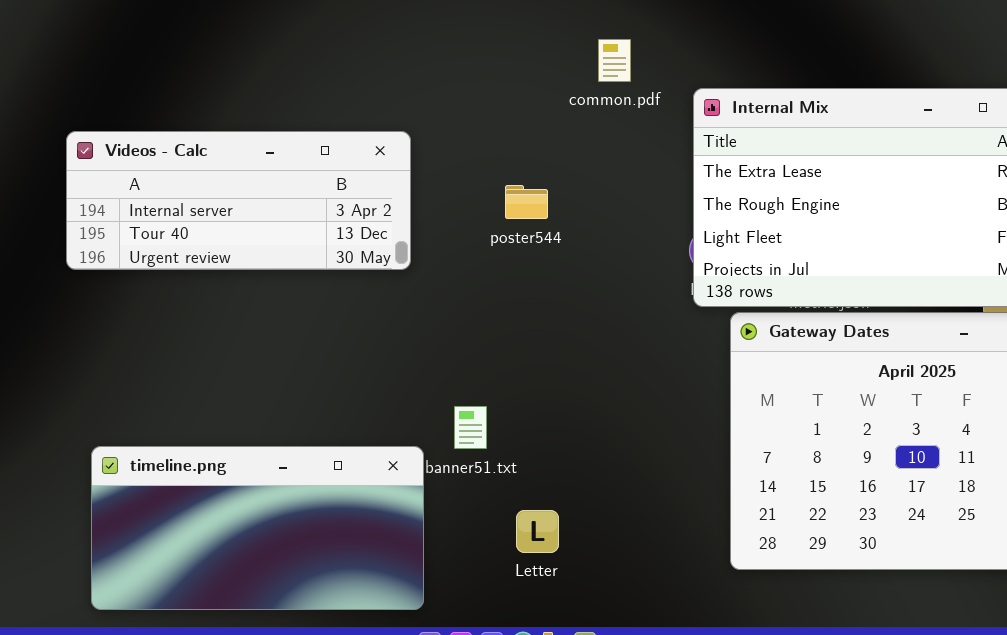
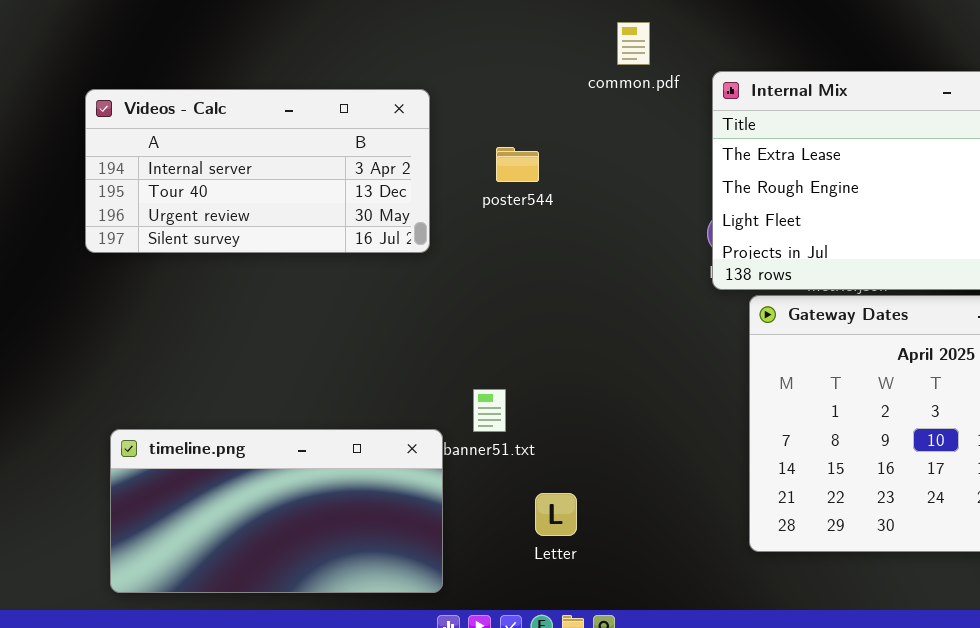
Videos - Calc: [66,131,411,270] -> [85,89,430,253], resized
poster544: [505,185,548,219] -> [496,147,539,182], moved

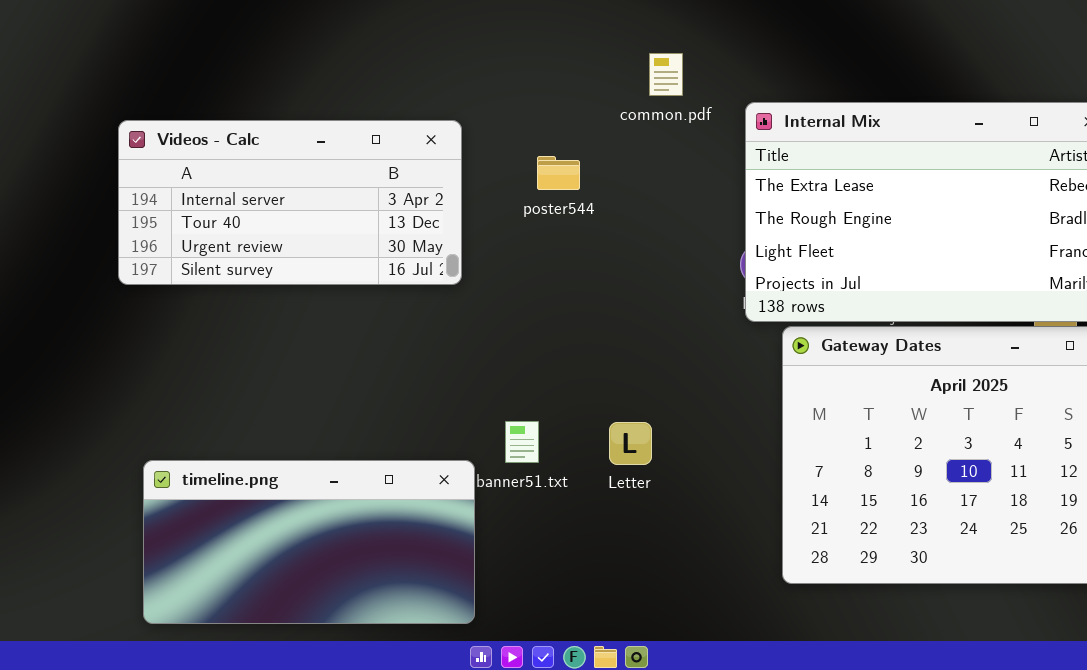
poster544: [496,147,539,182] -> [537,156,580,190], moved
Letter: [535,493,577,536] -> [609,422,652,465], moved

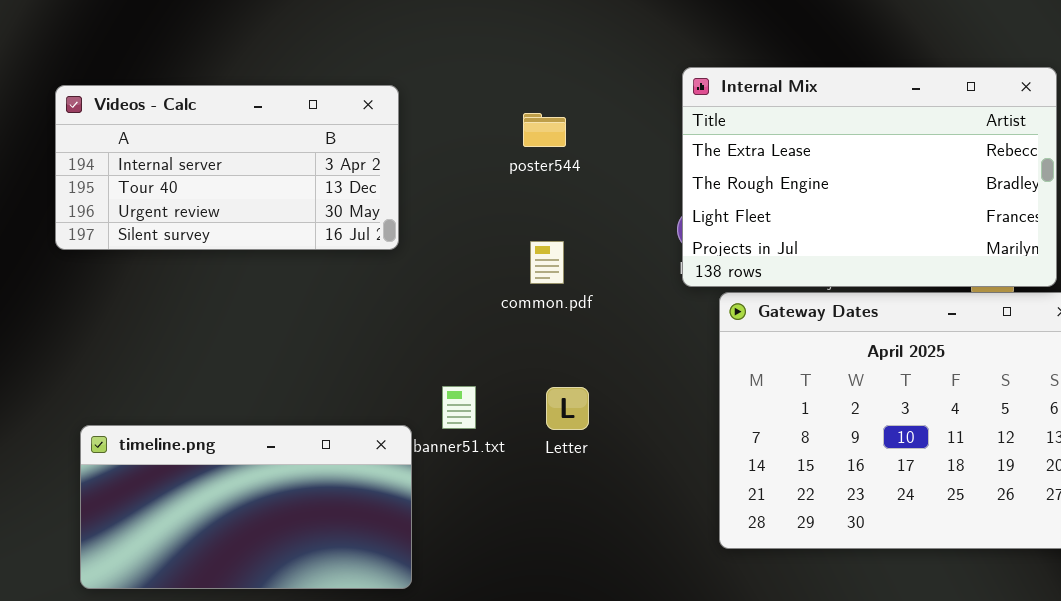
common.pdf: [649,53,683,96] -> [530,241,564,284], moved
poster544: [537,156,580,190] -> [523,113,566,147], moved

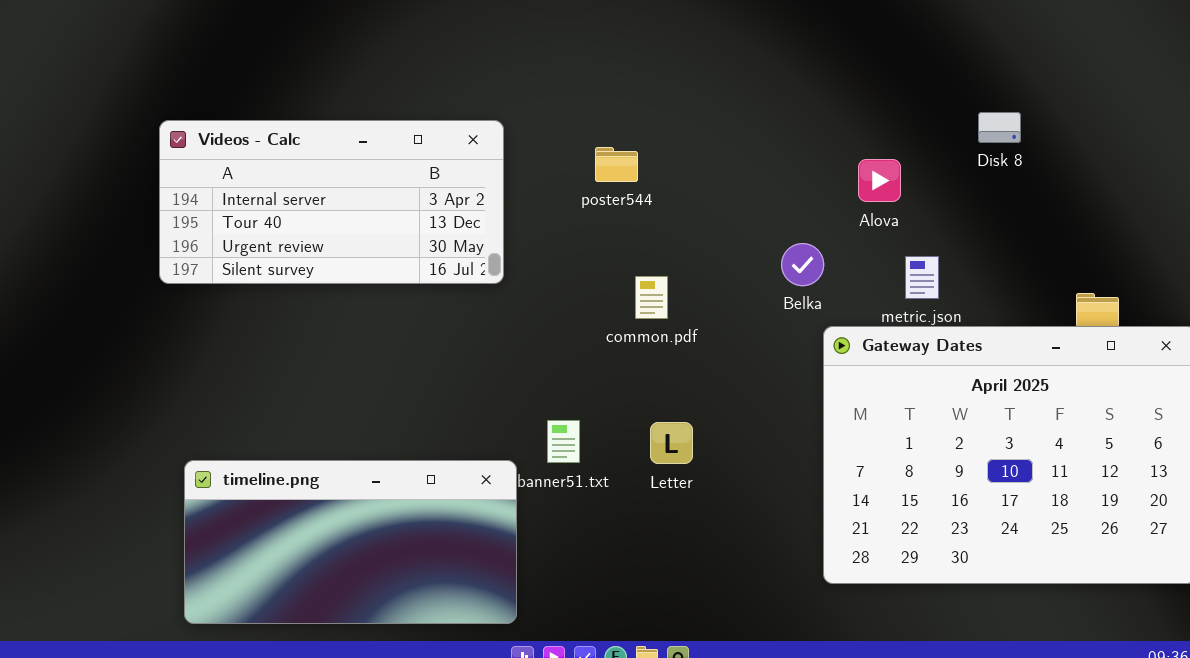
Internal Mix: [682,67,1057,287] -> none, closed
poster544: [523,113,566,147] -> [595,147,638,182], moved

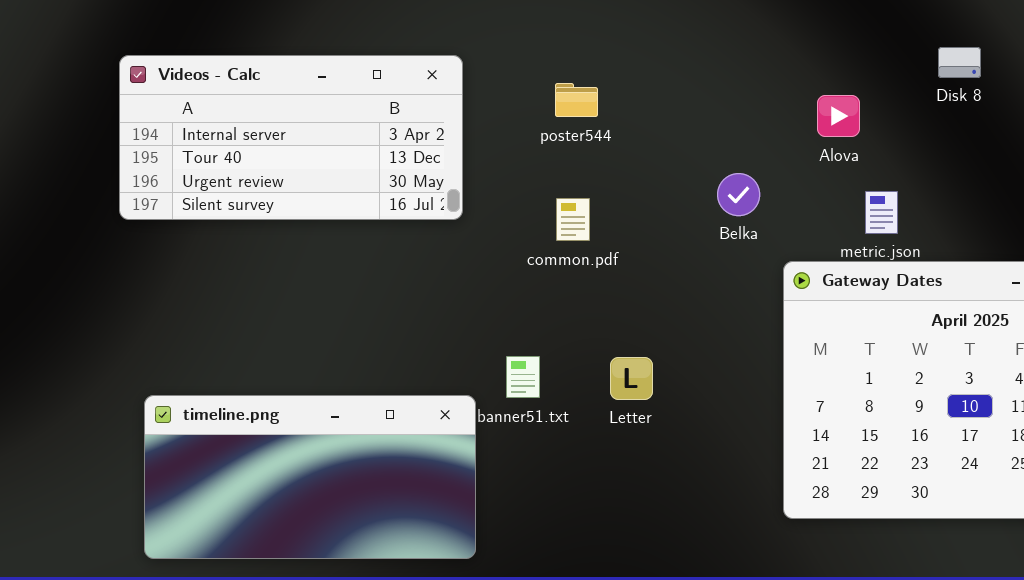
Belka: [781,243,824,286] -> [717,173,760,216], moved
common.pdf: [635,276,668,319] -> [556,198,590,241], moved

